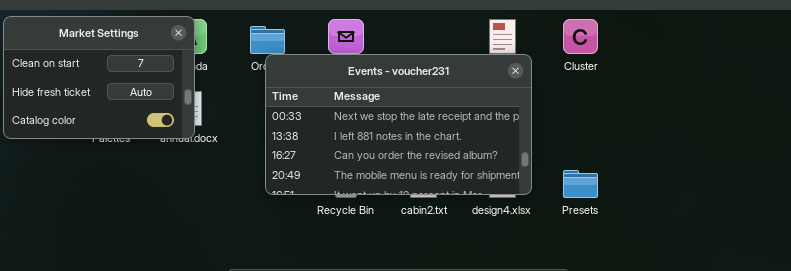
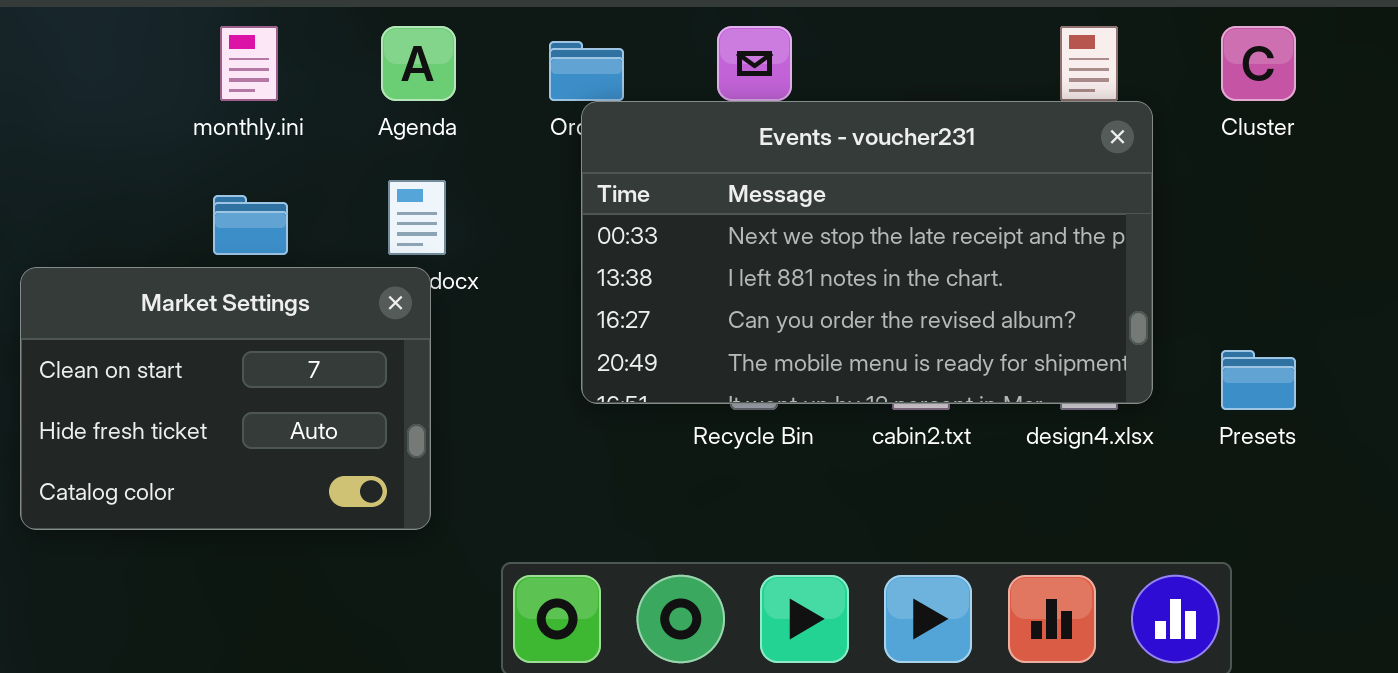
Market Settings: [3,16,195,139] -> [20,267,431,530], moved

